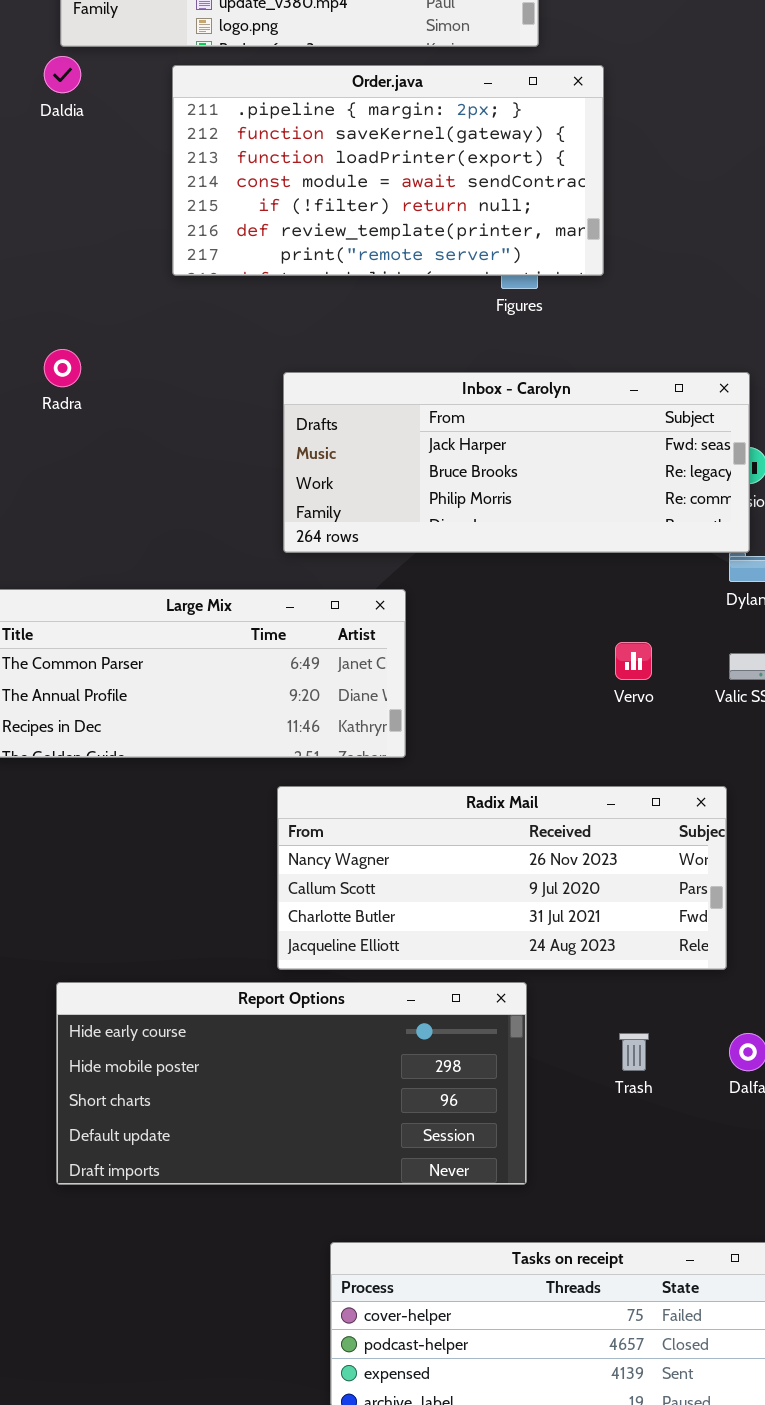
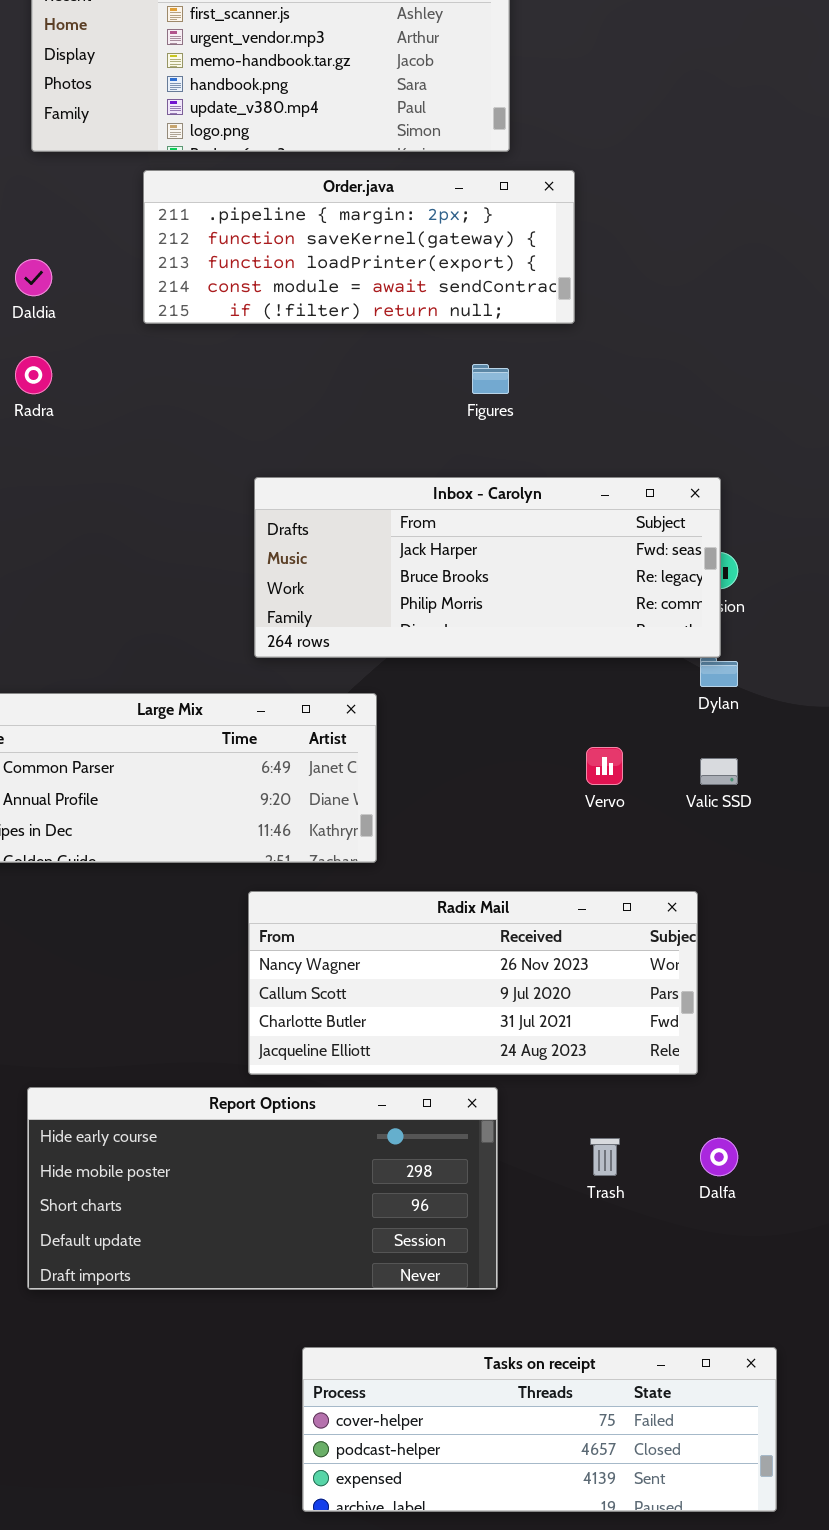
Daldia: [44,56,81,93] -> [15,259,52,296], moved
Order.java: [172,65,604,276] -> [143,170,575,324], resized
Radra: [44,349,81,387] -> [15,356,52,394], moved

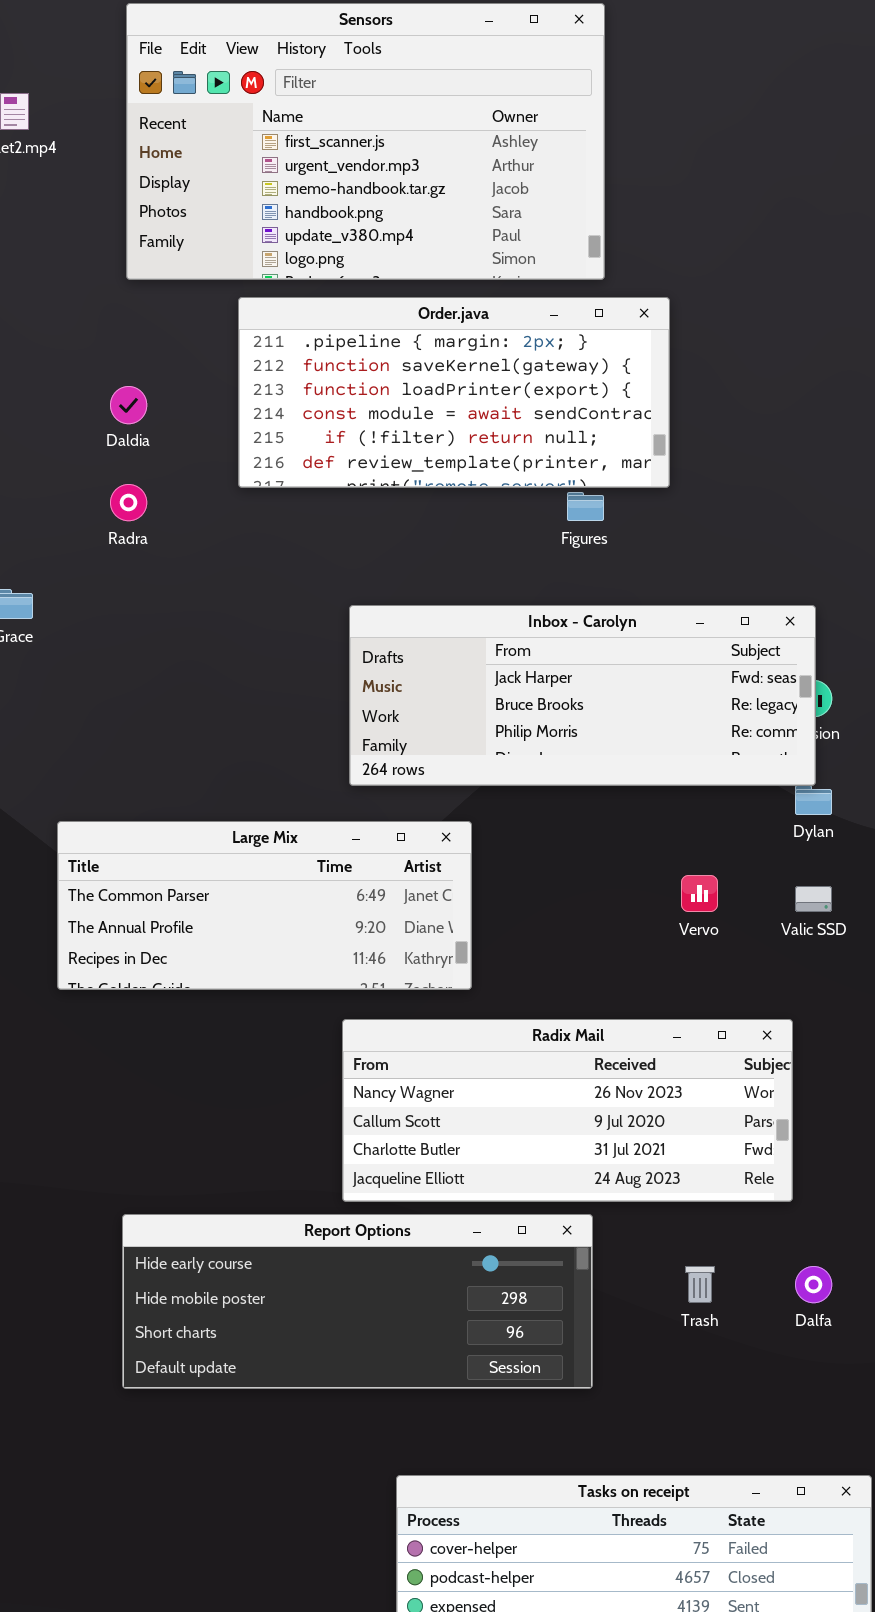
Order.java: [143,170,575,324] -> [238,297,670,488], resized
Report Options: [27,1087,498,1290] -> [122,1214,593,1389], resized

